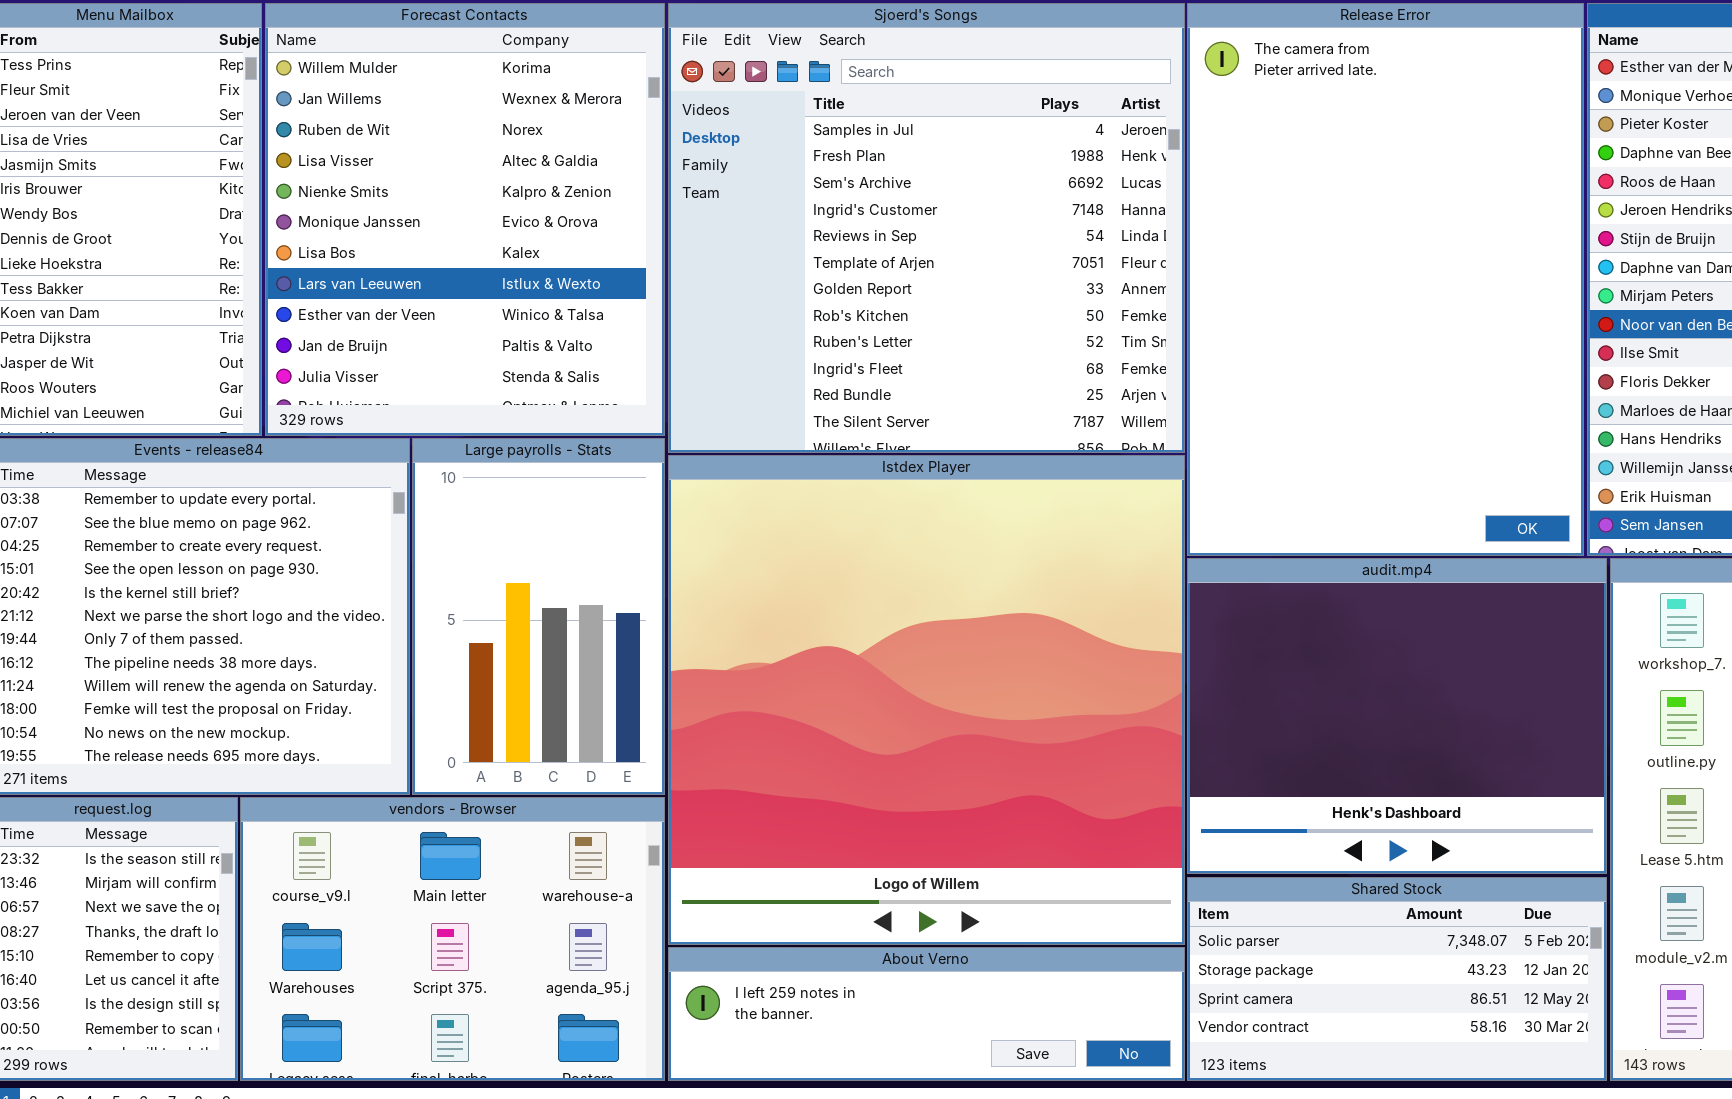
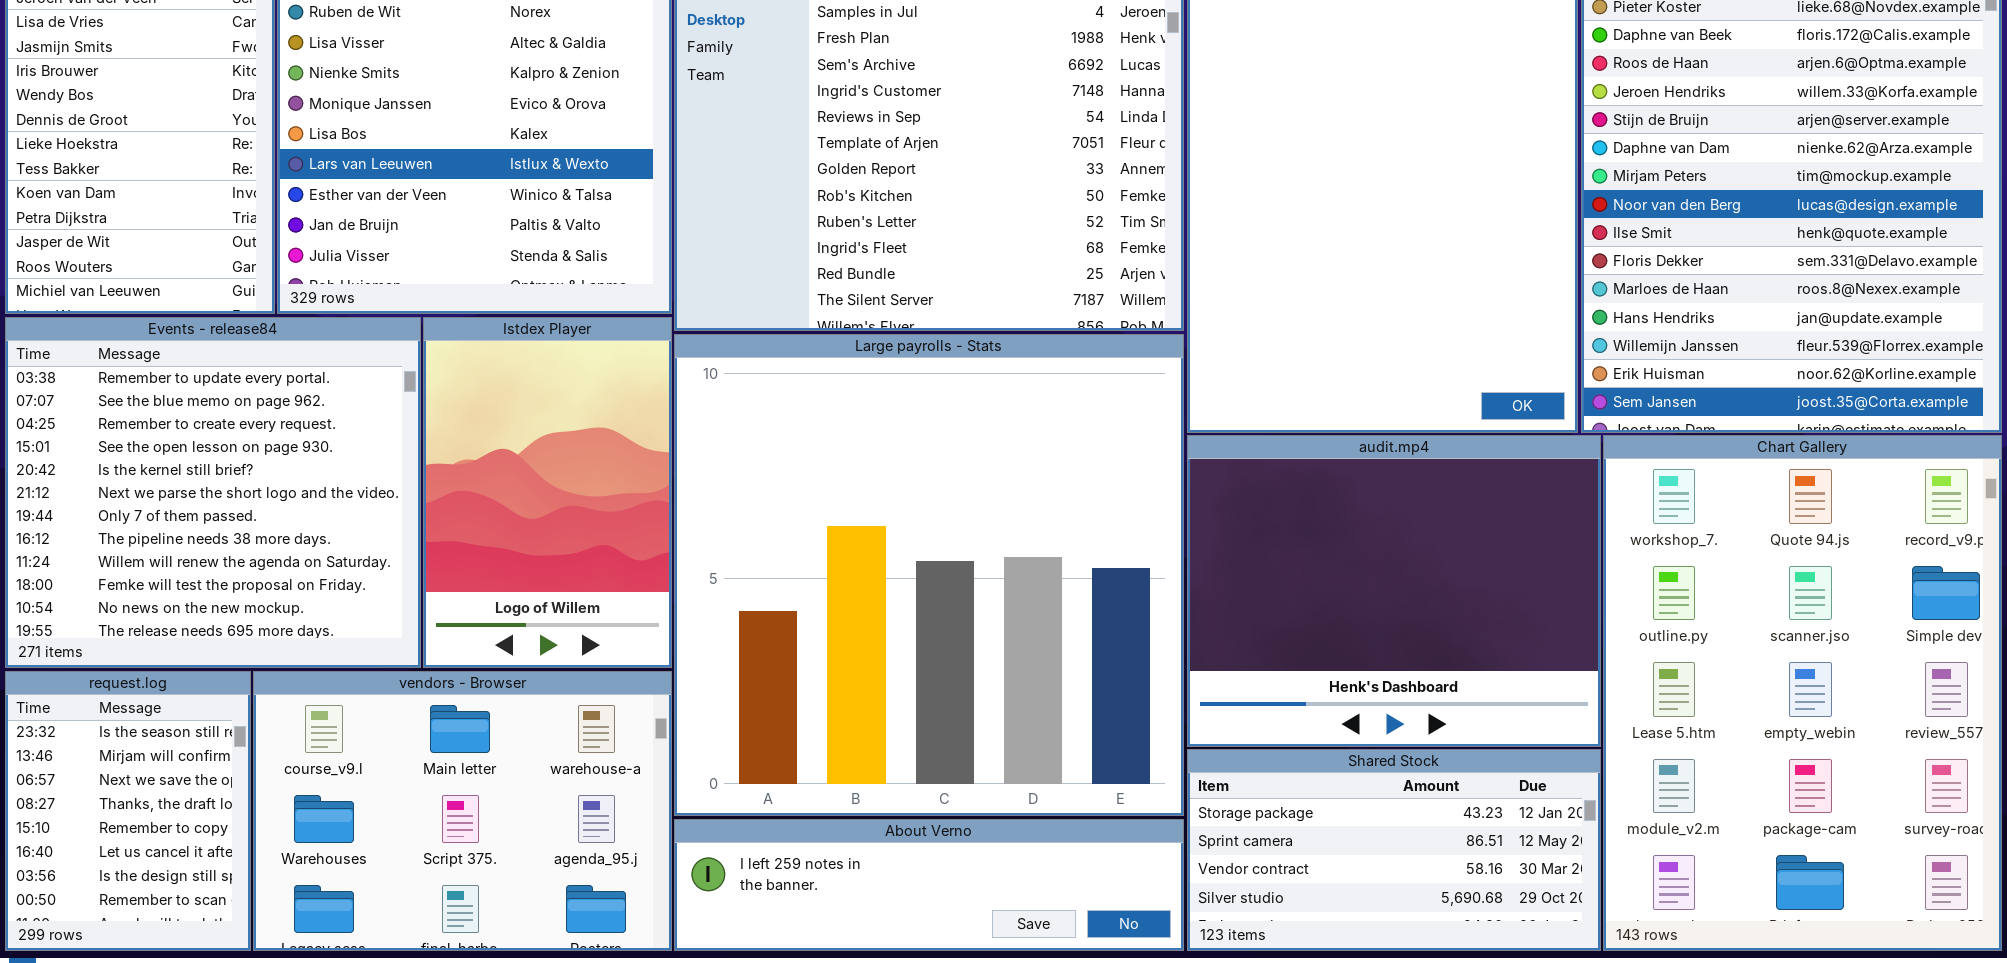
Large payrolls - Stats: [412,438,665,795] -> [674,334,1184,816], moved, resized
Istdex Player: [668,455,1185,945] -> [423,317,672,668], moved, resized
Shared Stock: [1187,877,1607,1081] -> [1187,749,1601,951], scrolled down 1 row

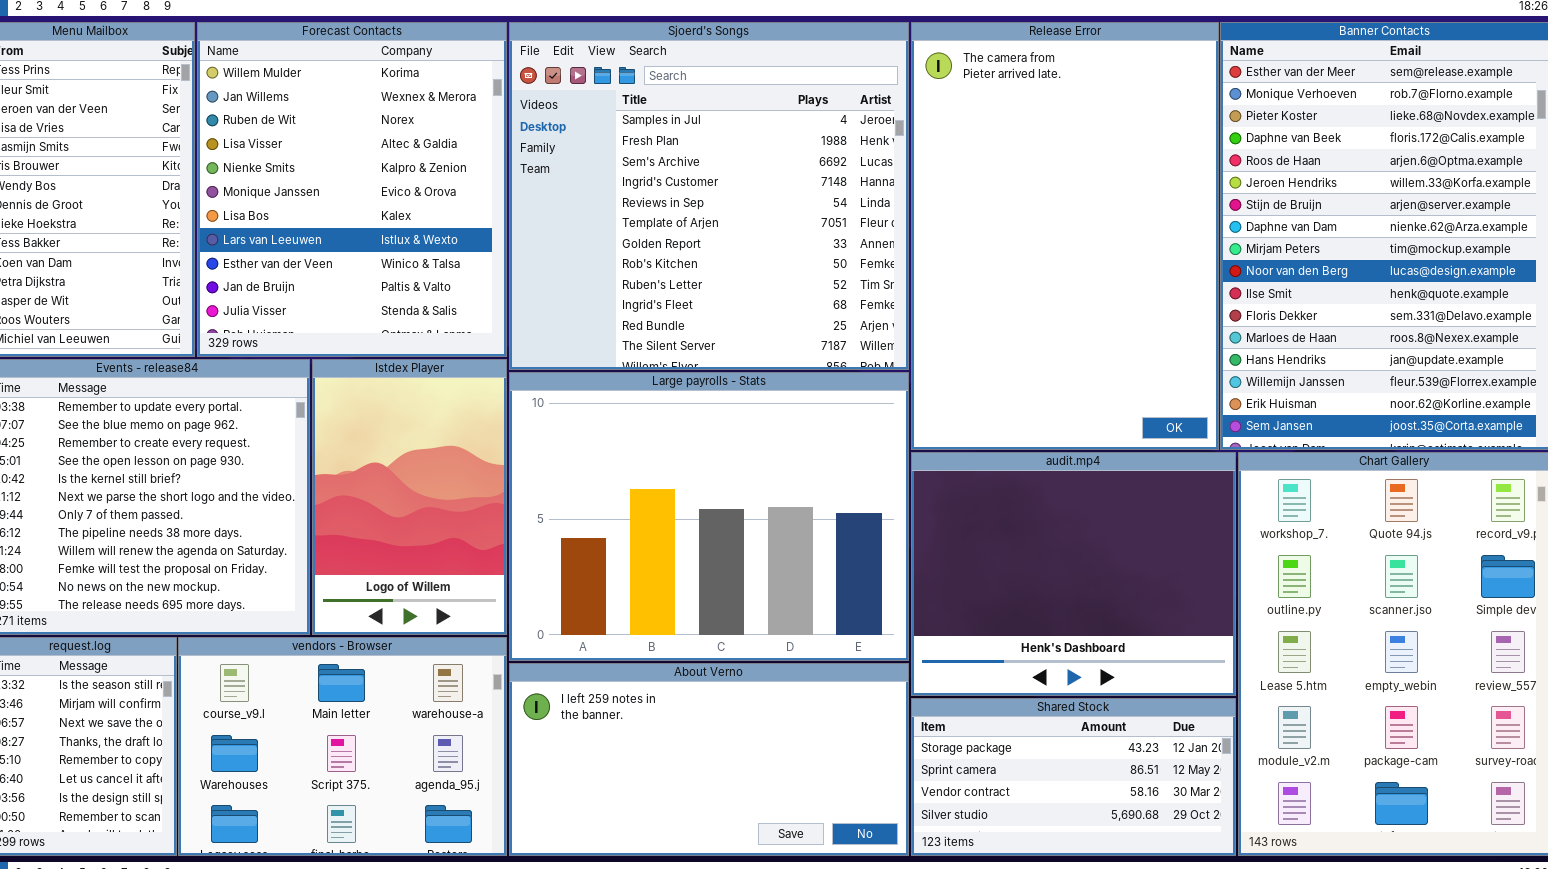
Large payrolls - Stats: [674,334,1184,816] -> [509,372,909,661], resized
About Verno: [674,819,1184,951] -> [509,663,909,856], resized

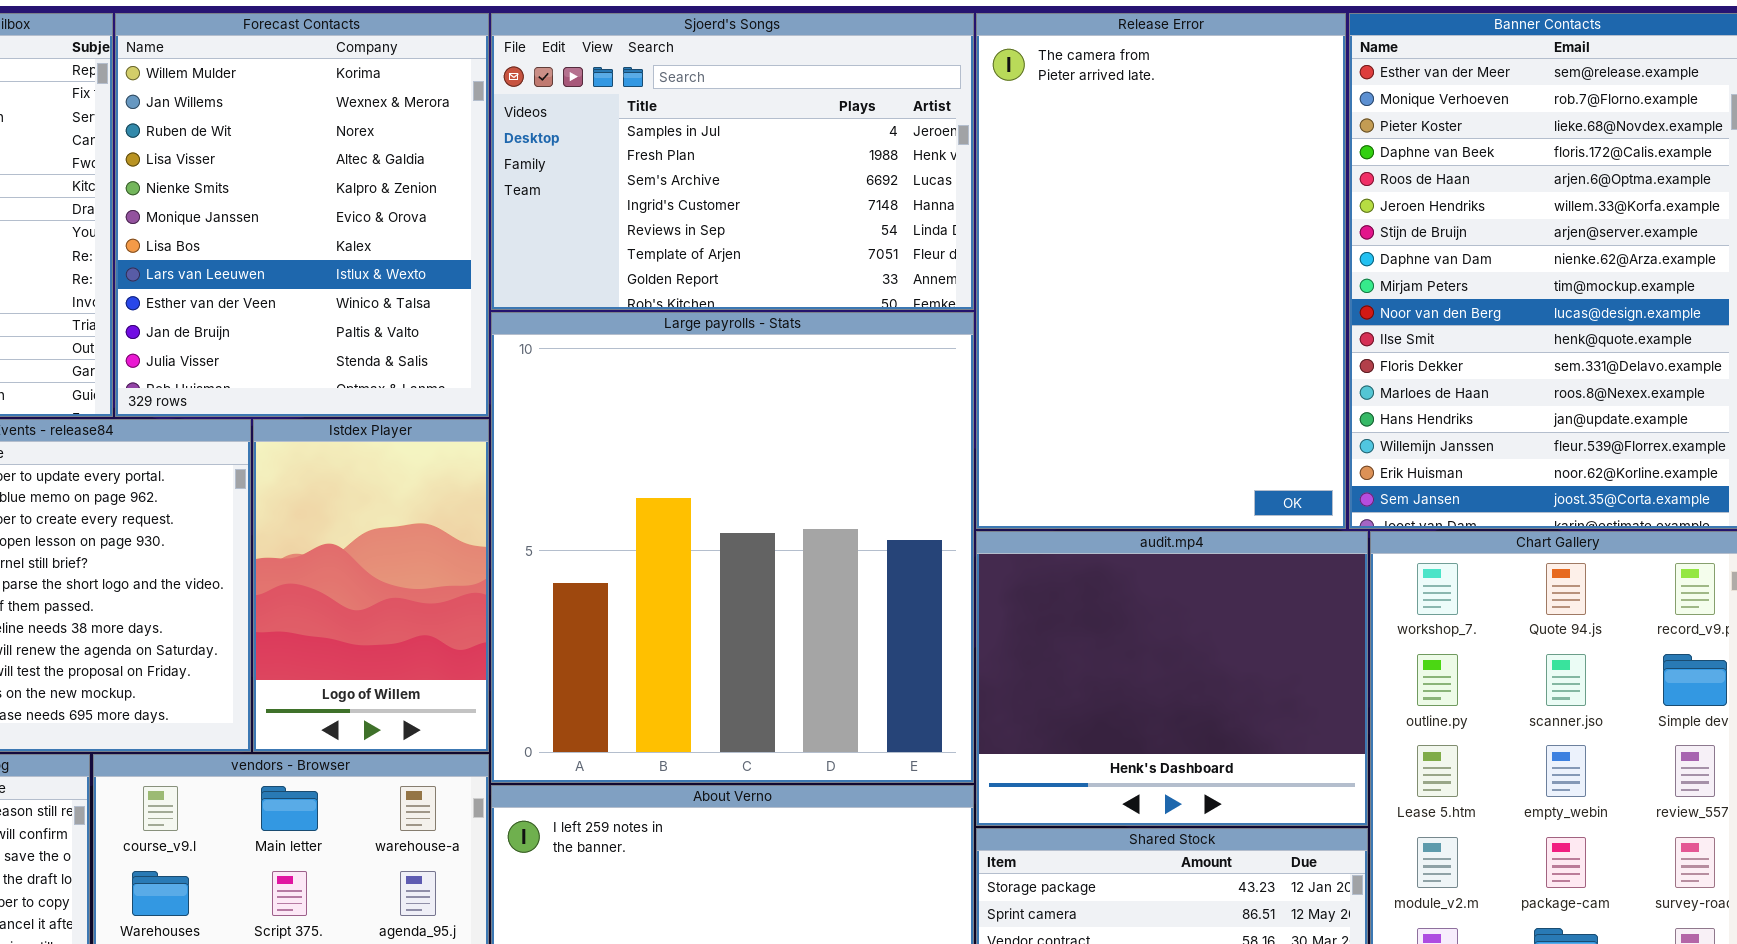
Sjoerd's Songs: [509,22,909,370] -> [491,13,974,310], resized
Large payrolls - Stats: [509,372,909,661] -> [491,312,974,783], resized

